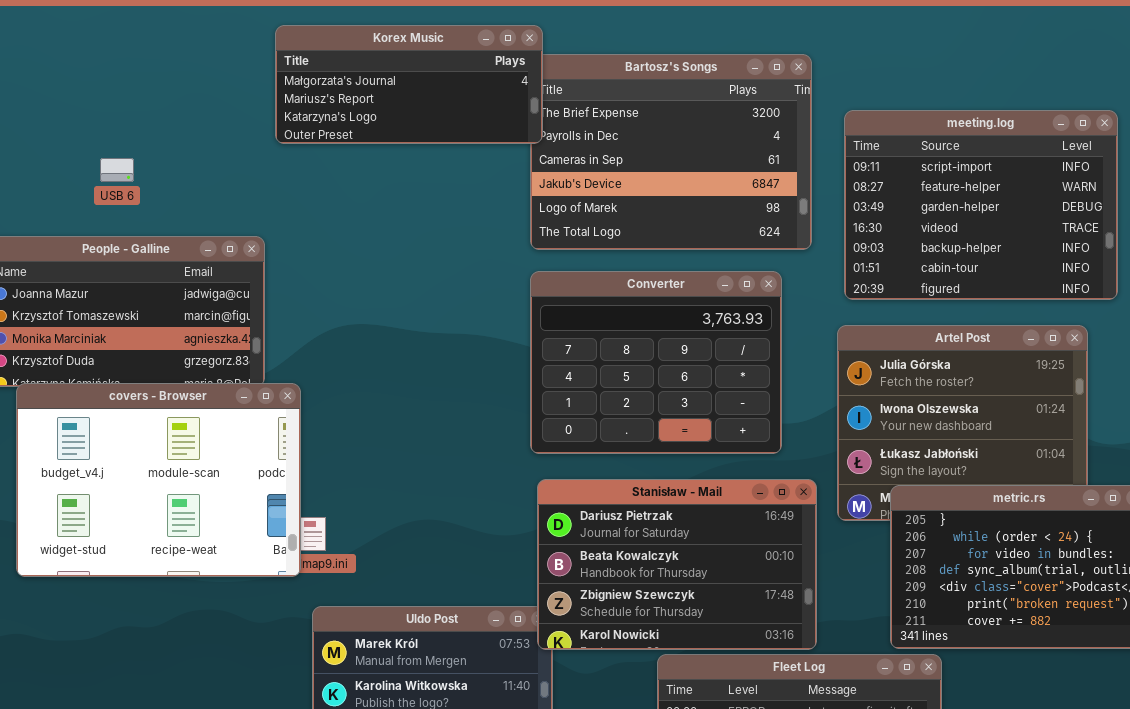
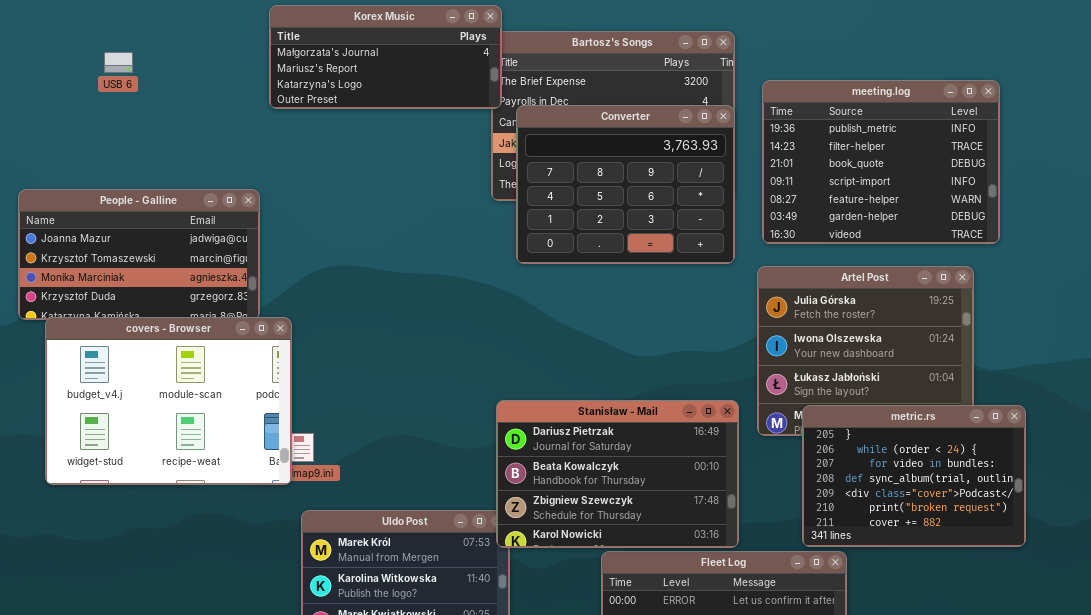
meeting.log: [844,110,1118,300] -> [762,80,1000,244], scrolled up 3 rows
USB 6: [100,158,134,182] -> [104,52,133,73], moved
Converter: [530,271,782,454] -> [516,105,735,264], moved

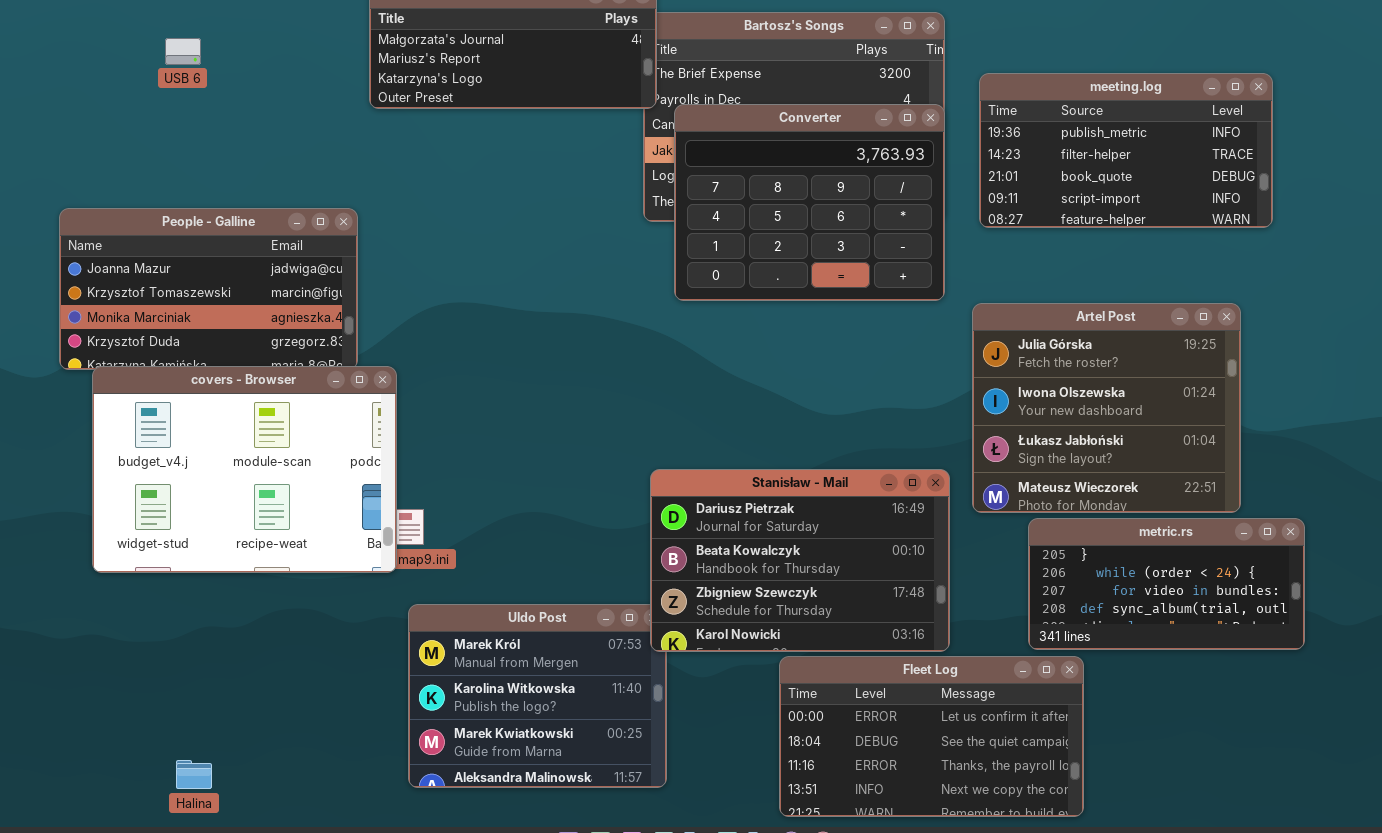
meeting.log: [762,80,1000,244] -> [979,73,1273,228], resized
metric.rs: [802,405,1026,547] -> [1028,518,1305,650], resized

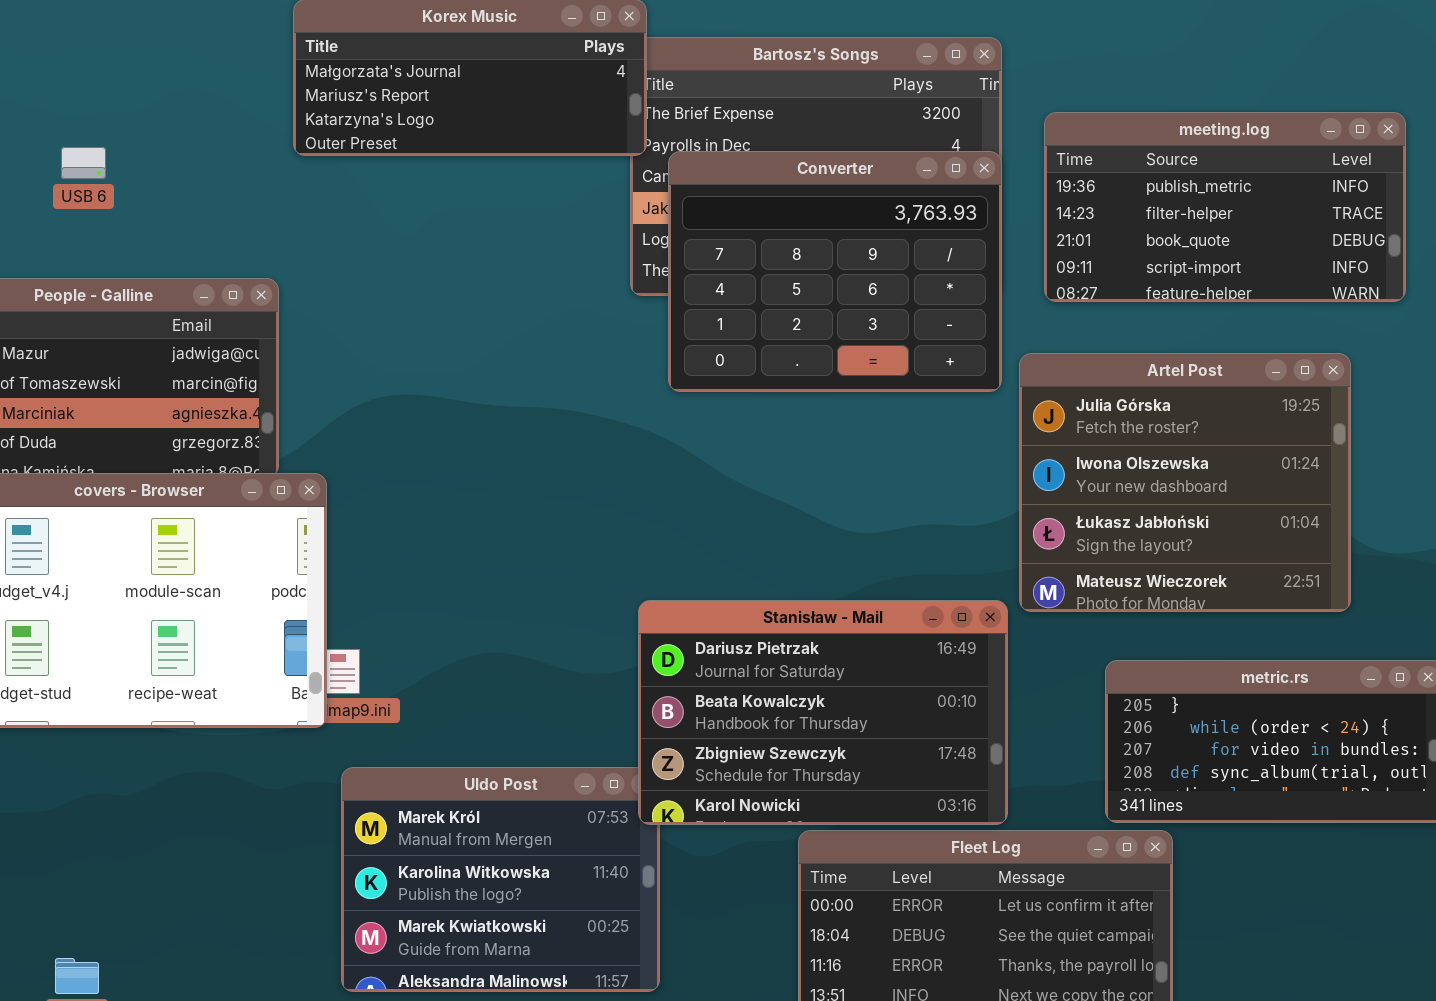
USB 6: [165,38,201,65] -> [61,147,106,179], moved
Artel Post: [972,303,1241,513] -> [1019,353,1351,612], moved

